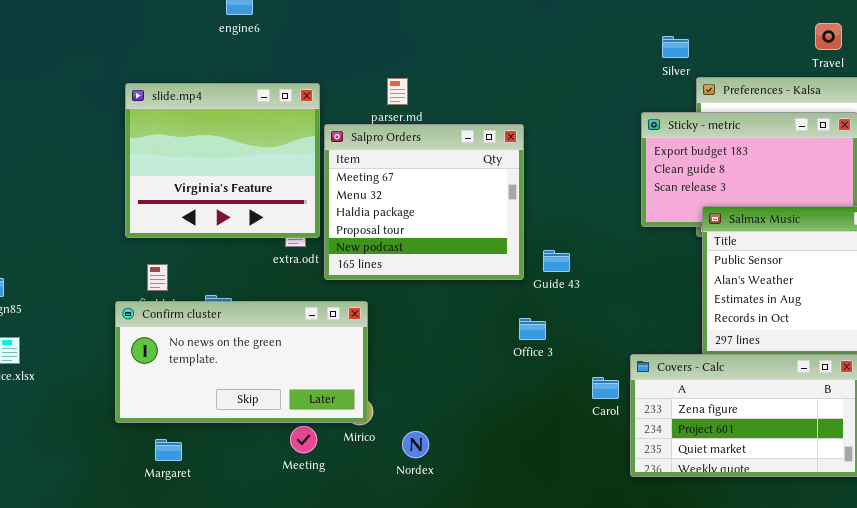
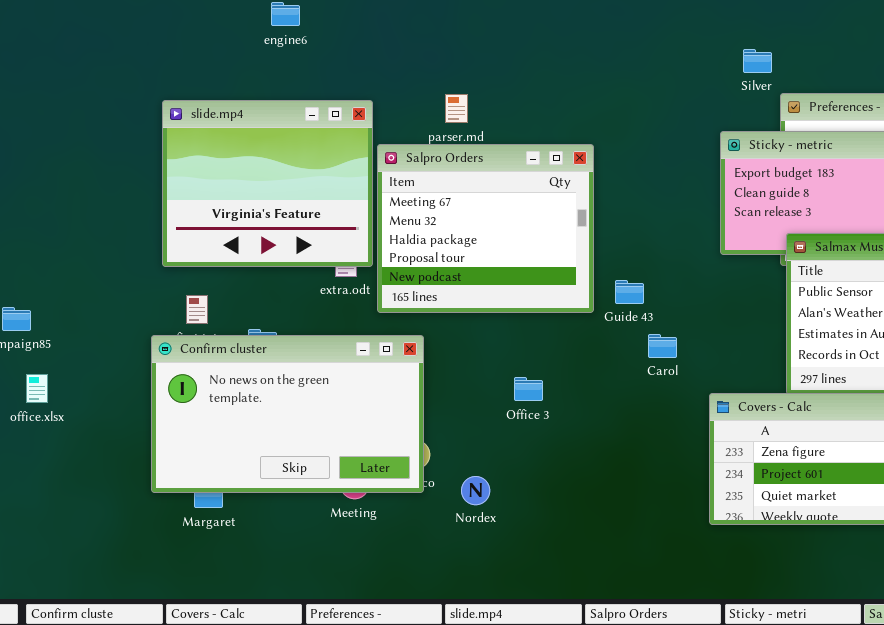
Confirm cluster: [115,301,368,423] -> [151,335,424,493], resized
Office 3: [519,318,546,340] -> [514,377,543,401], moved
Carol: [592,377,619,399] -> [648,334,677,358], moved

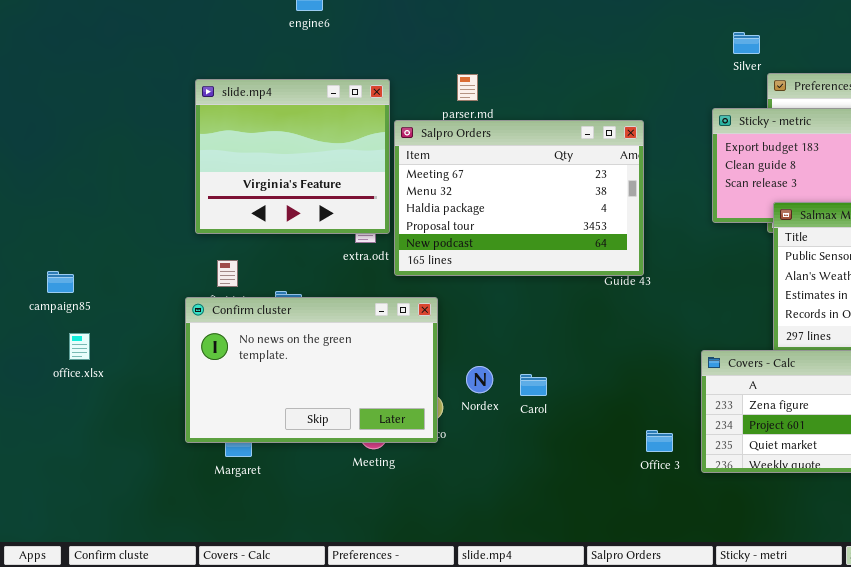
Salpro Orders: [377,144,594,313] -> [394,120,644,276], resized
Carol: [648,334,677,358] -> [520,374,547,396], moved
Office 3: [514,377,543,401] -> [646,430,673,452], moved
Nordex: [461,476,490,505] -> [466,366,493,393], moved

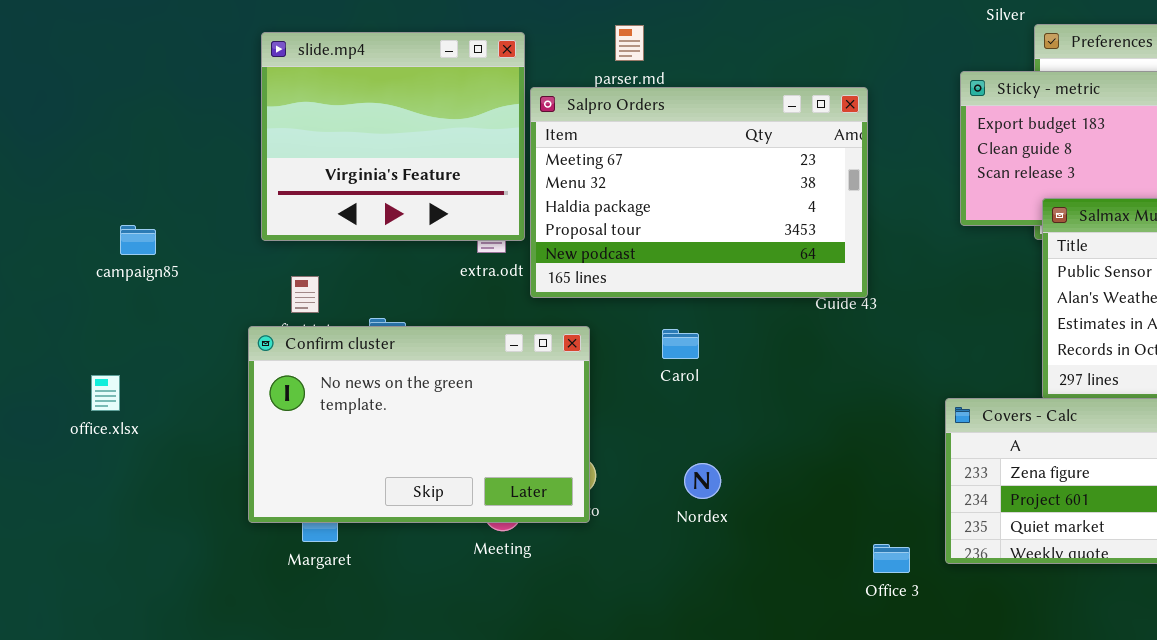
campaign85: [47,271,74,293] -> [120,225,156,255], moved
Nordex: [466,366,493,393] -> [684,463,721,499], moved
Carol: [520,374,547,396] -> [662,329,699,359], moved
Office 3: [646,430,673,452] -> [873,544,910,573], moved

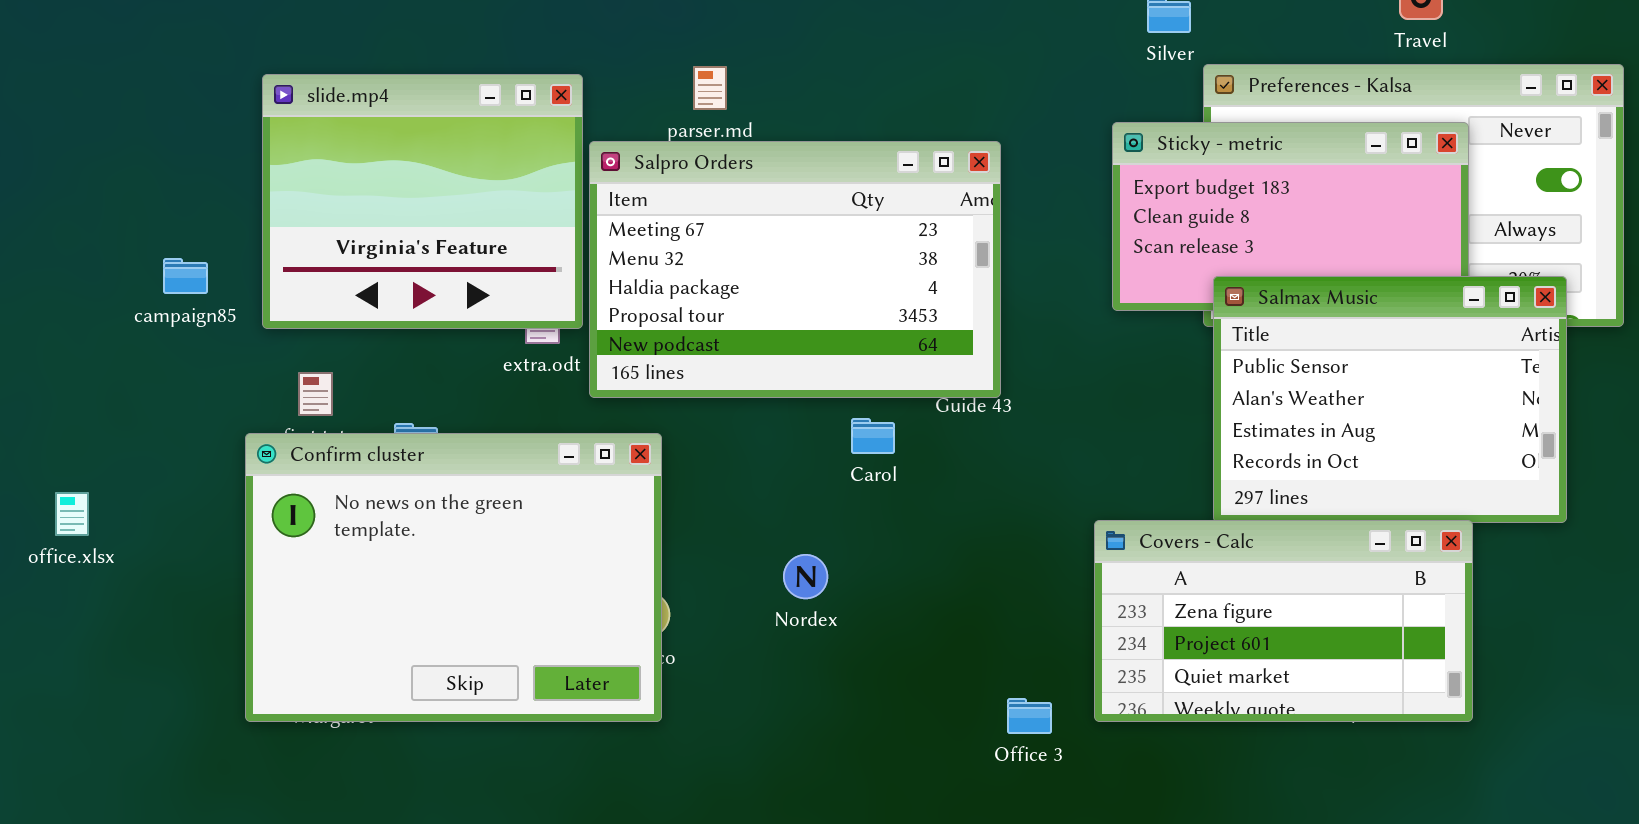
campaign85: [120,225,156,255] -> [163,258,208,294], moved
Confirm cluster: [248,326,590,523] -> [245,433,662,722], resized
Carol: [662,329,699,359] -> [851,418,895,454], moved
Nordex: [684,463,721,499] -> [783,554,828,599], moved

